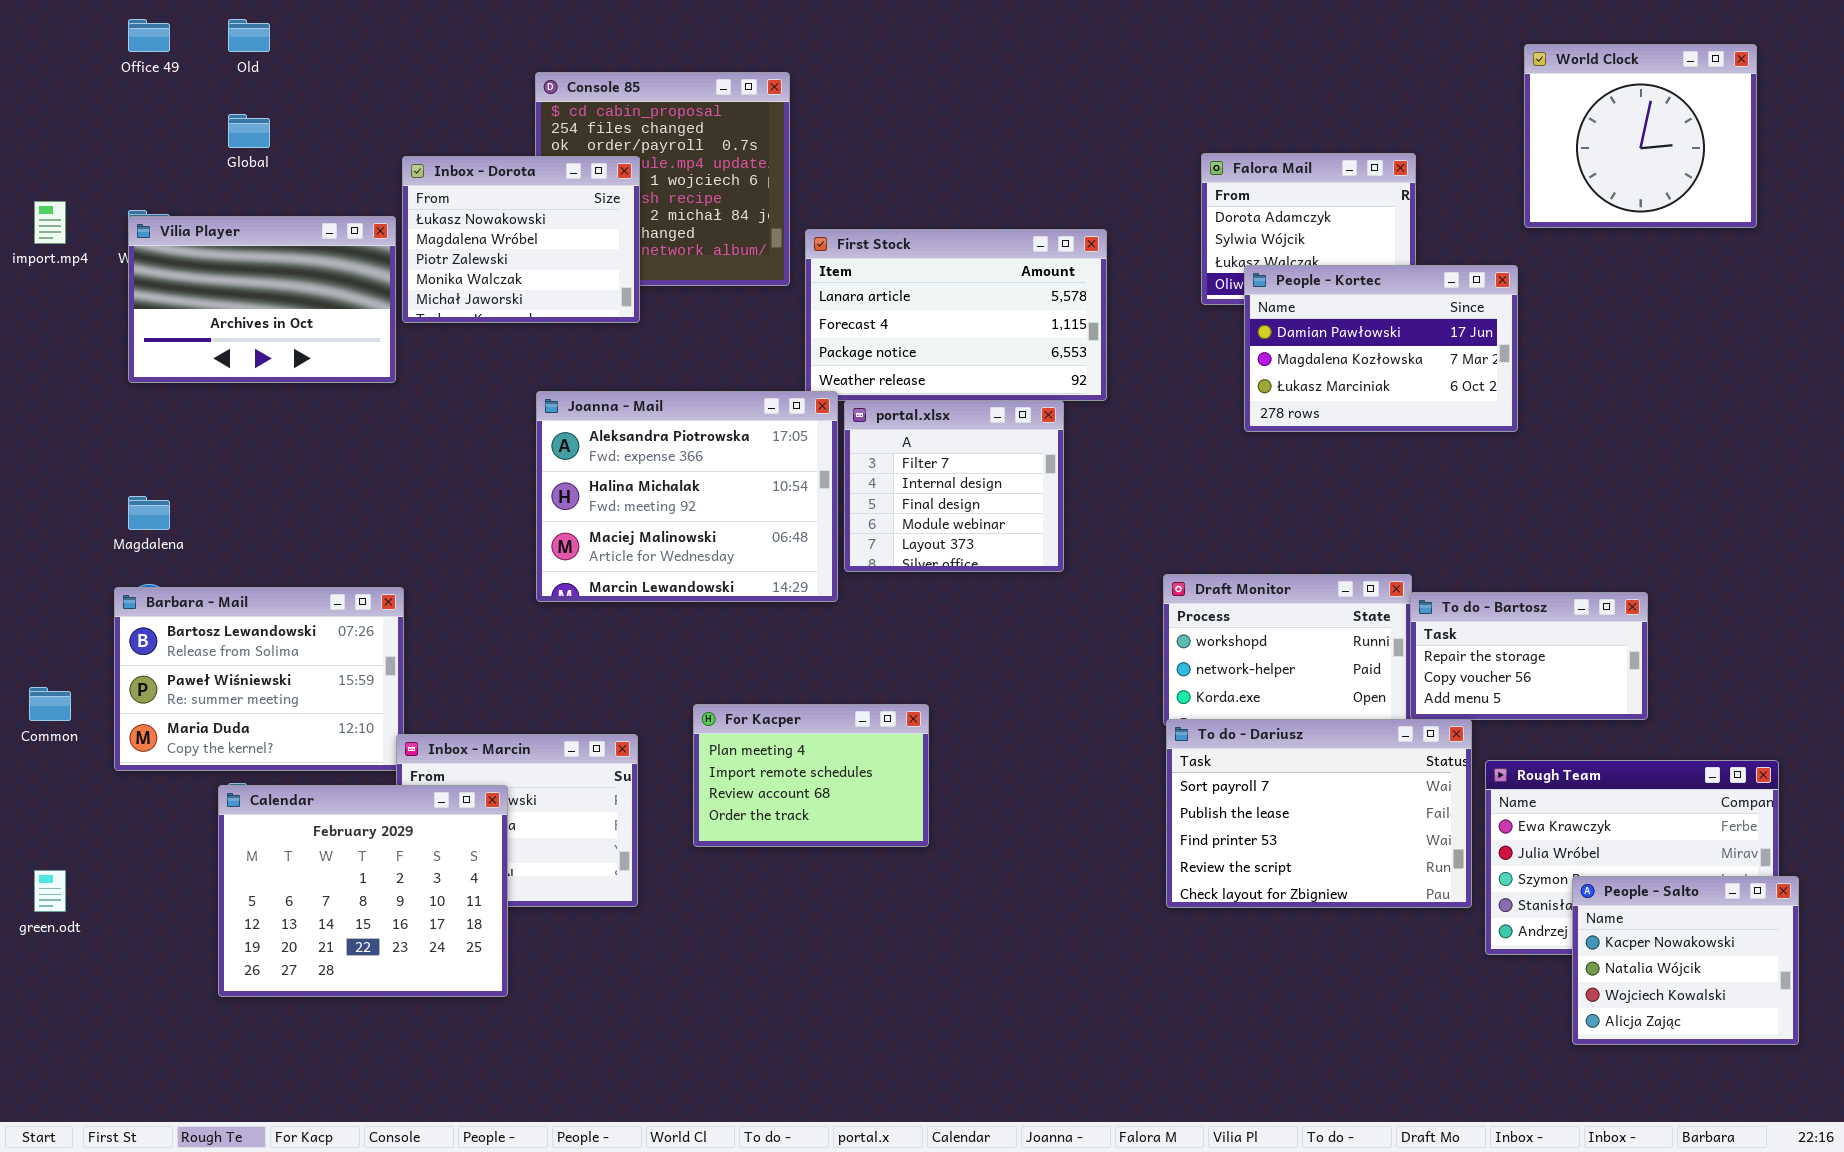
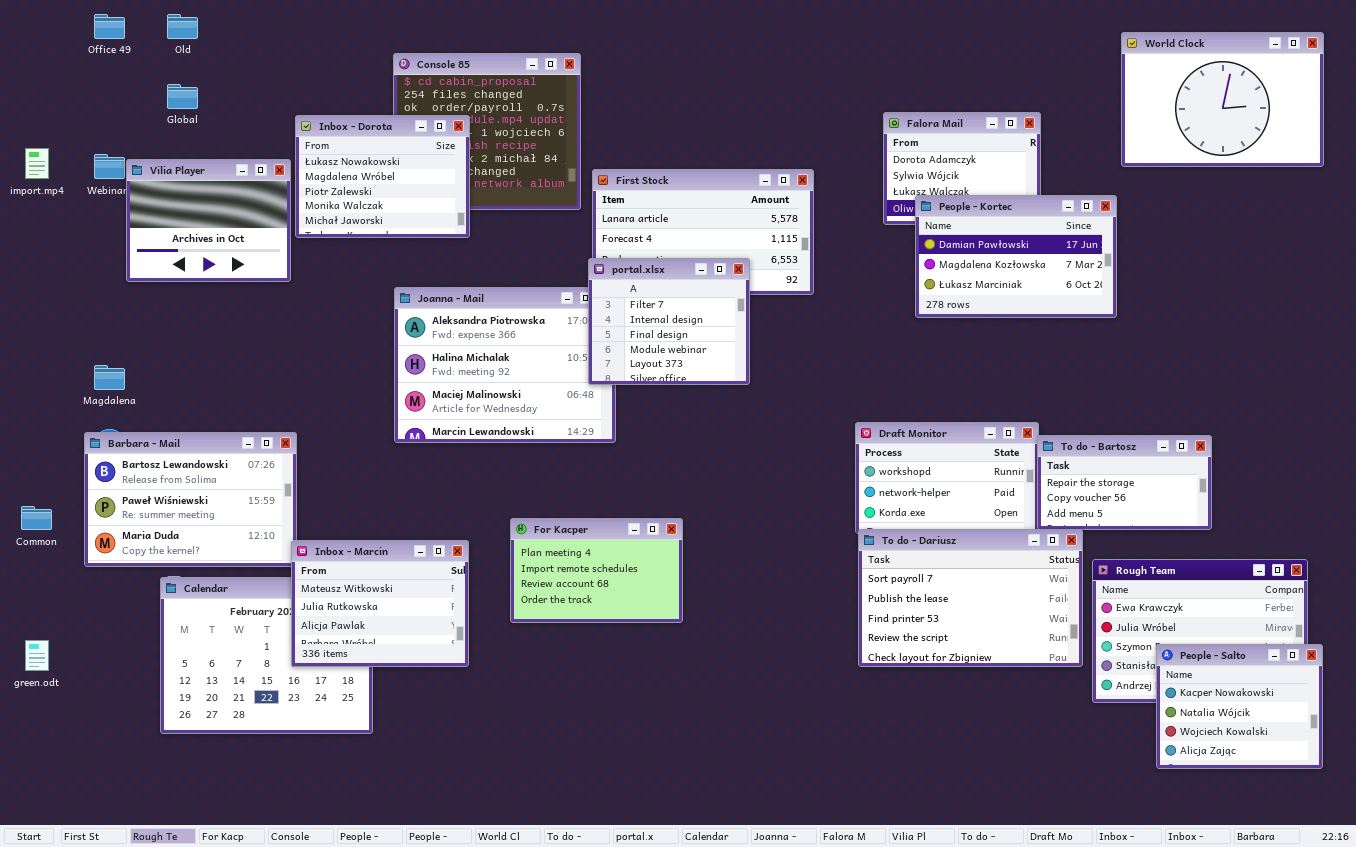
World Clock: [1524,44,1757,228] -> [1121,32,1324,167], resized
Vilia Player: [128,216,396,383] -> [126,159,291,282], resized
portal.xlsx: [844,400,1064,572] -> [588,258,750,385], moved
Inbox - Marcin: [396,734,638,907] -> [291,540,469,667], raised

